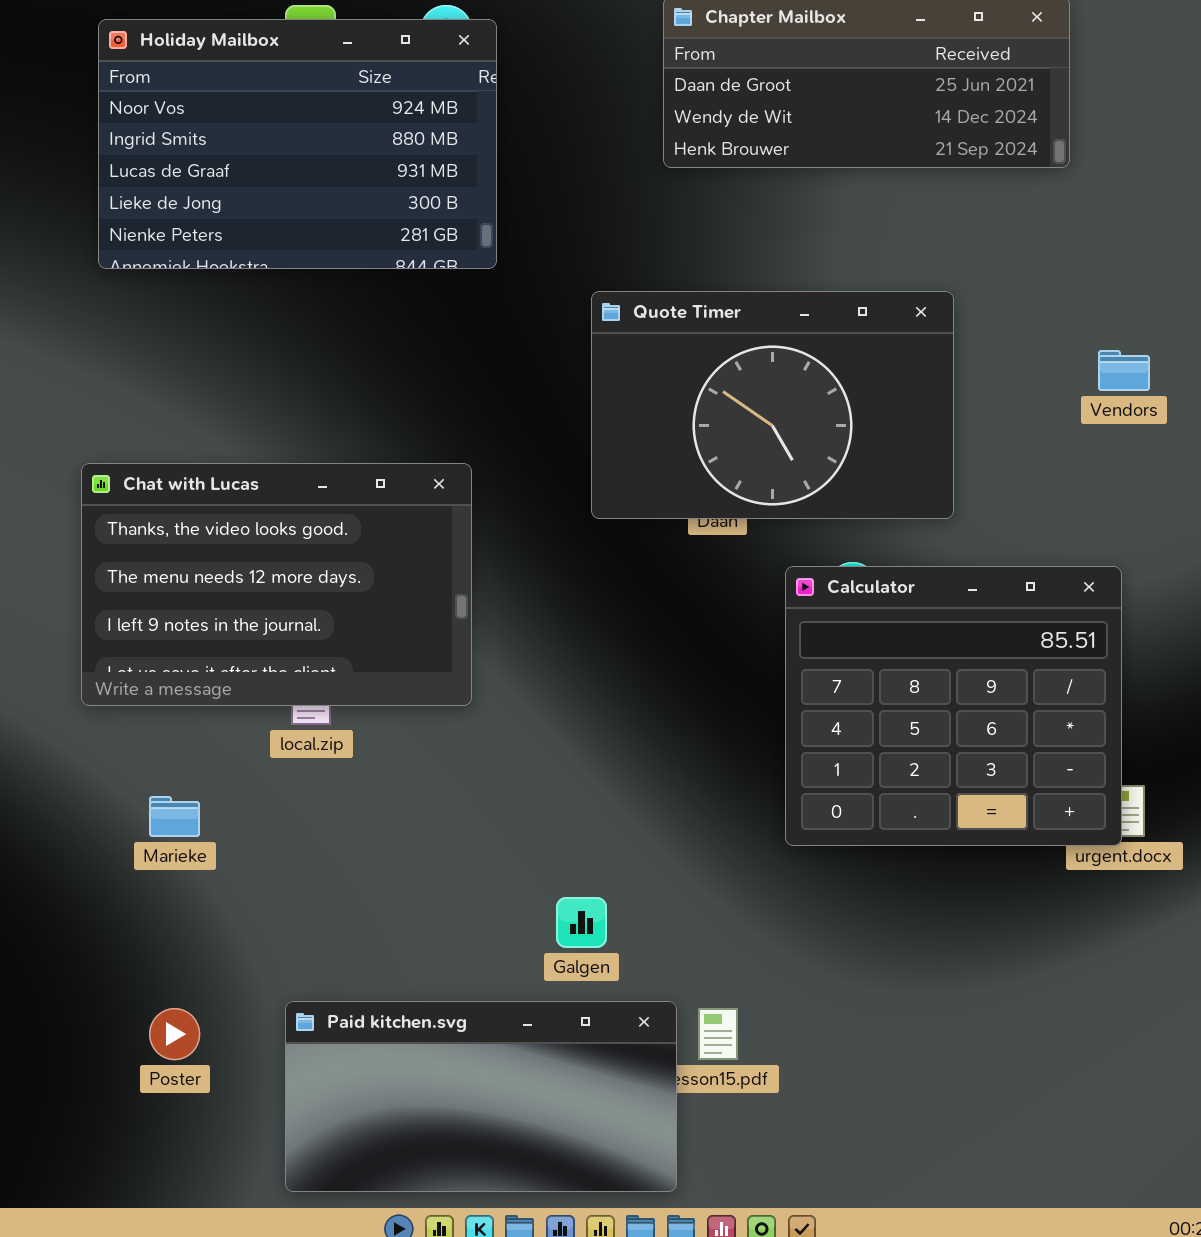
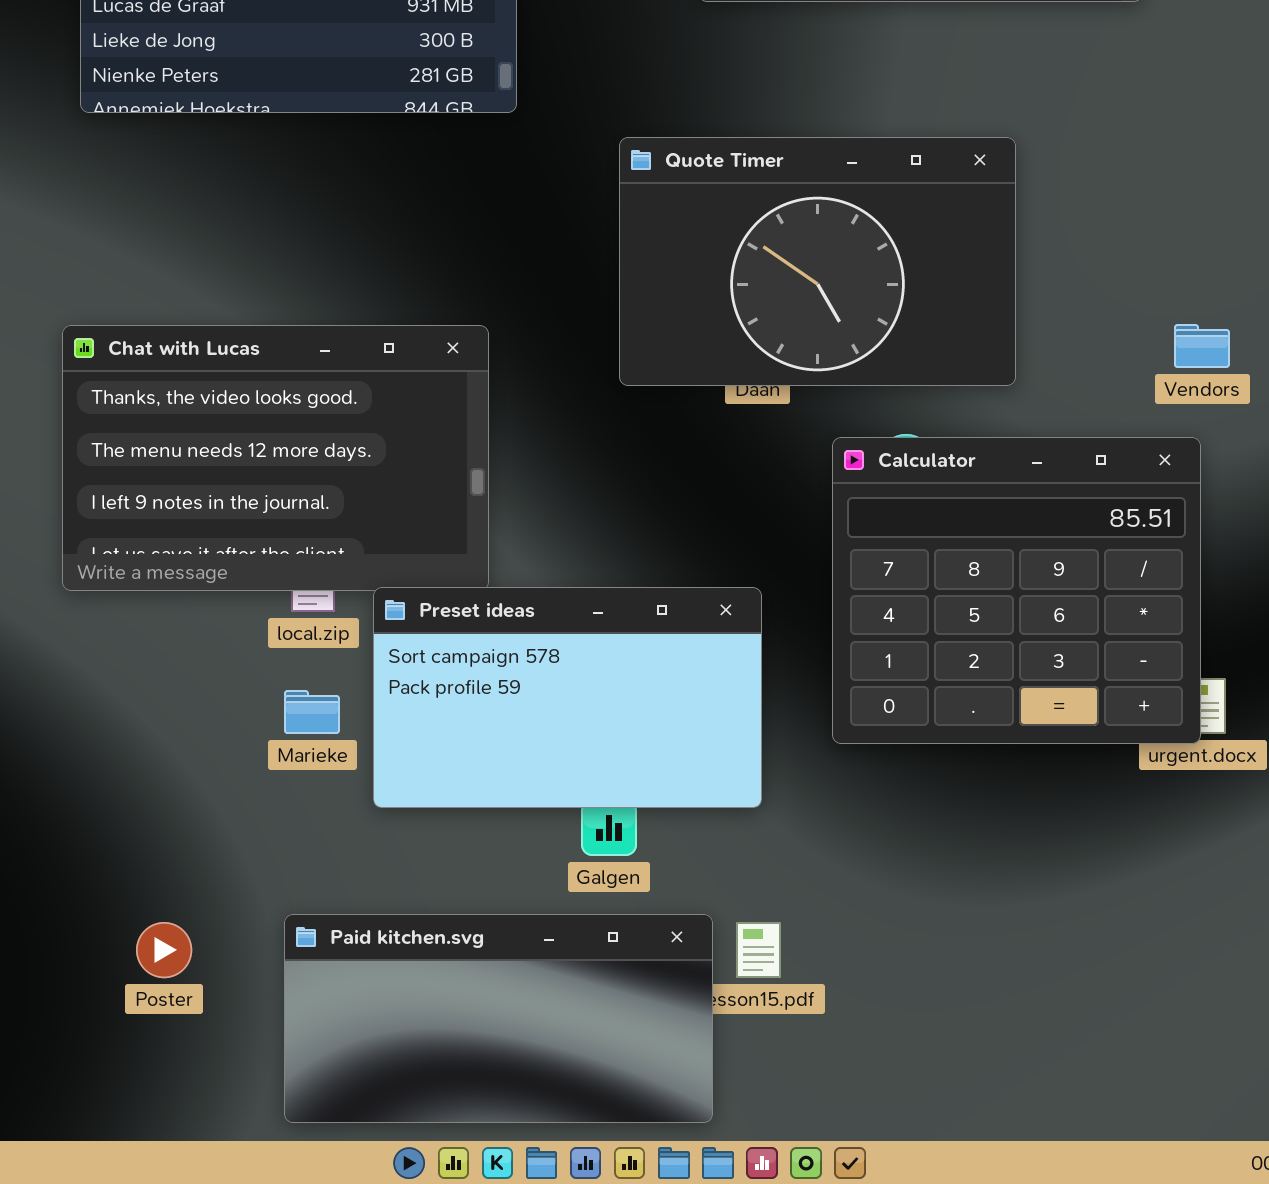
Vendors: [1098,350,1150,391] -> [1174,324,1230,368], moved
Preset ideas: none -> [373,587,762,808], opened
Marieke: [149,796,200,837] -> [284,690,340,734], moved

